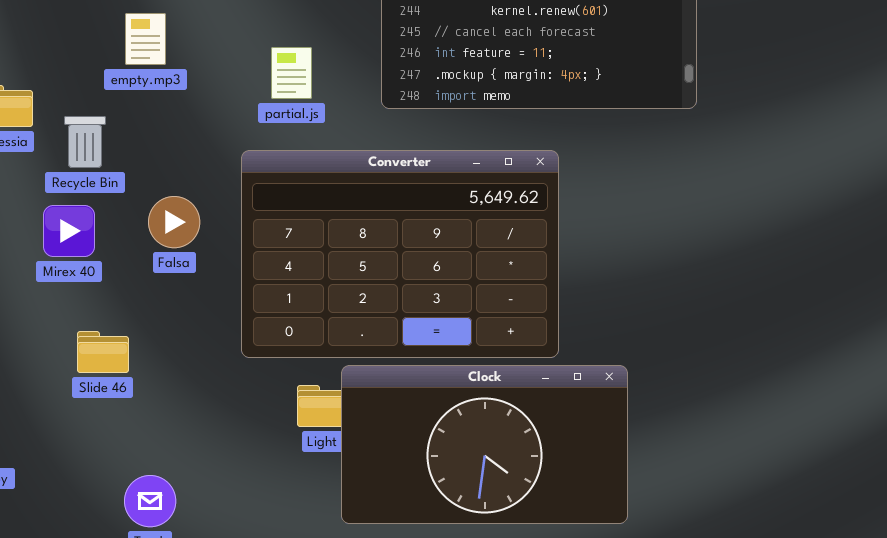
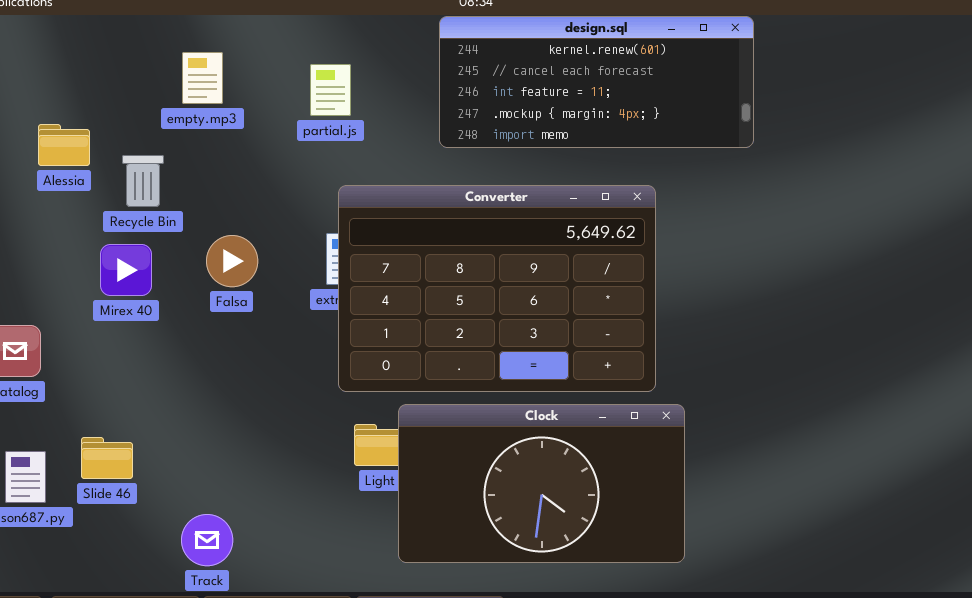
partial.js: [271,47,312,99] -> [310,64,351,116], moved
Converter: [241,150,559,358] -> [338,185,656,392], moved
Slide 46: [77,331,129,373] -> [81,437,133,479], moved

